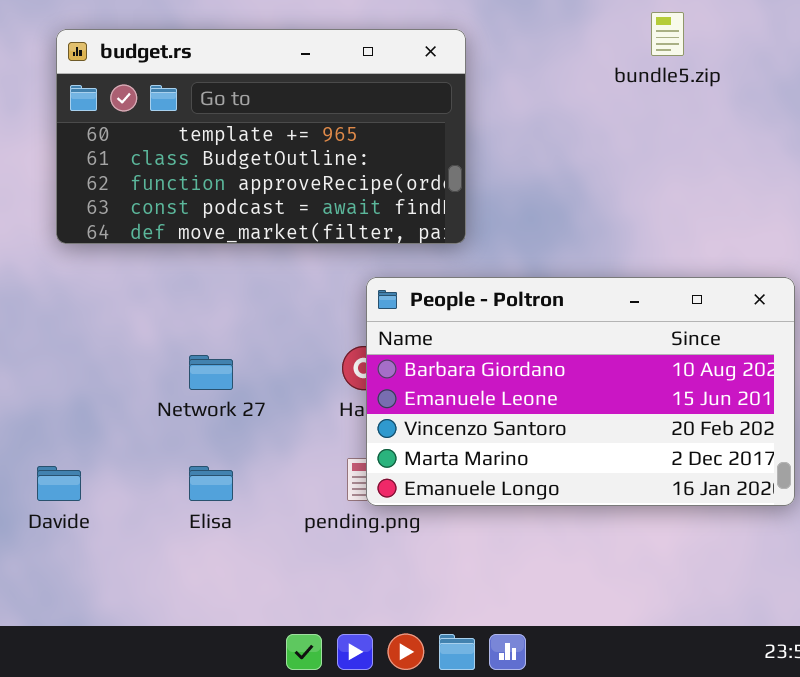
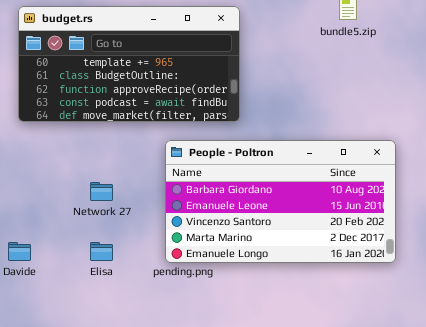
People - Poltron: [366,277,795,506] -> [165,140,396,263], moved

